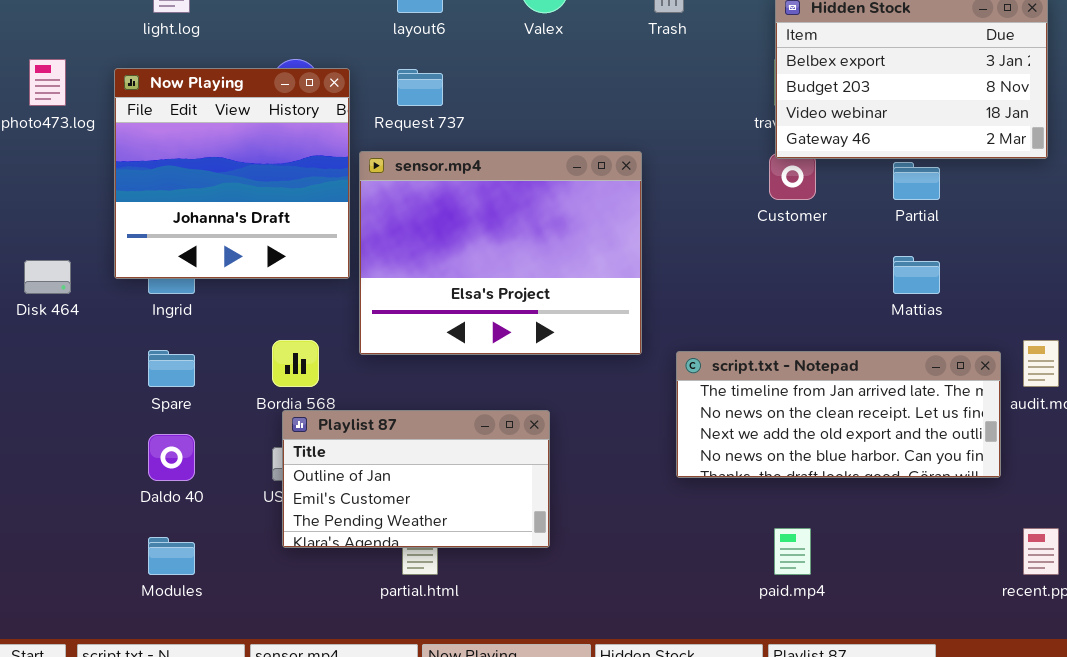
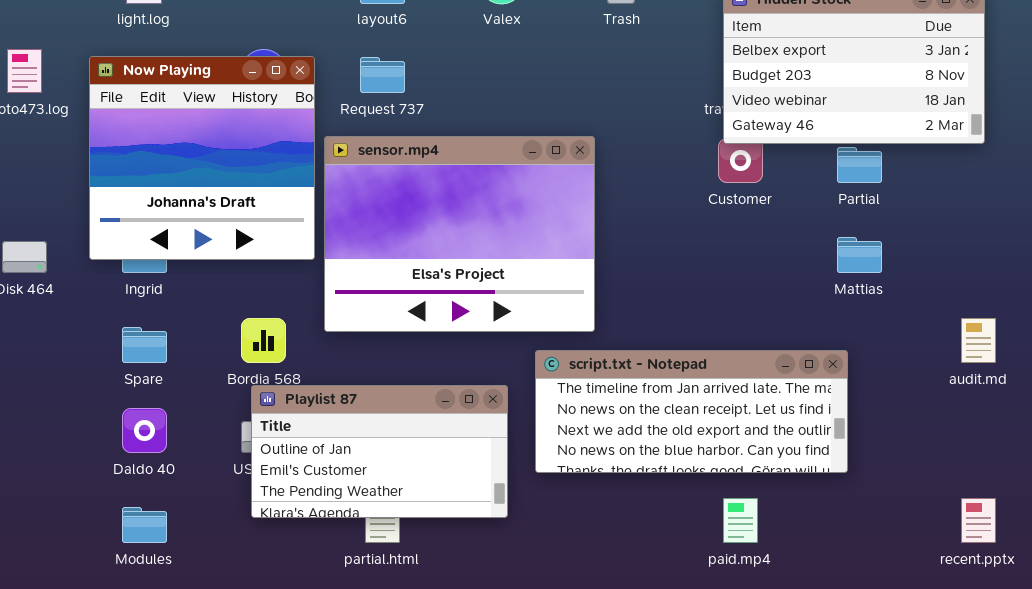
script.txt - Notepad: [676,351,1001,478] -> [535,350,848,473], moved

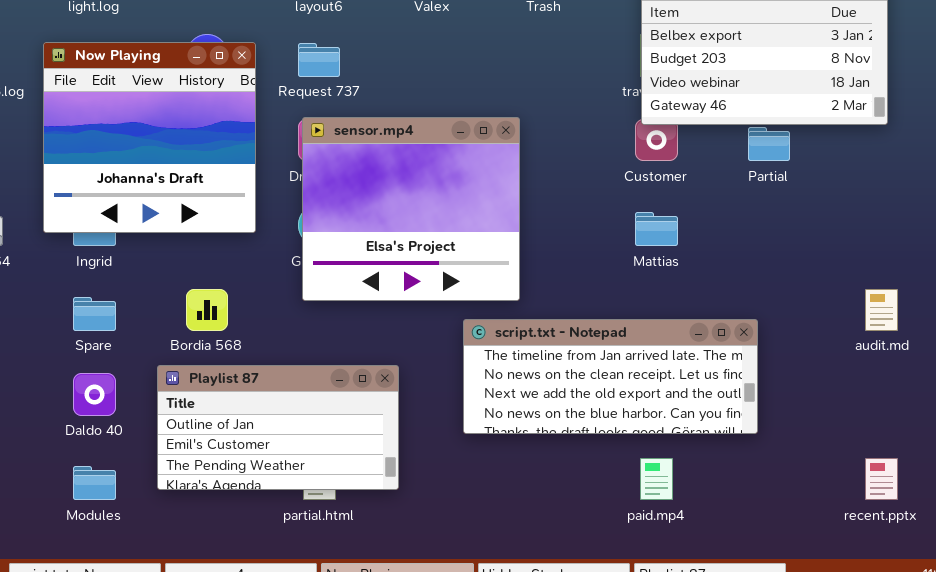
sensor.mp4: [324,136,595,332] -> [302,117,520,301], resized
Mattias: [837,237,882,273] -> [635,212,678,246], moved
Playlist 87: [251,385,508,518] -> [157,365,399,490], moved

